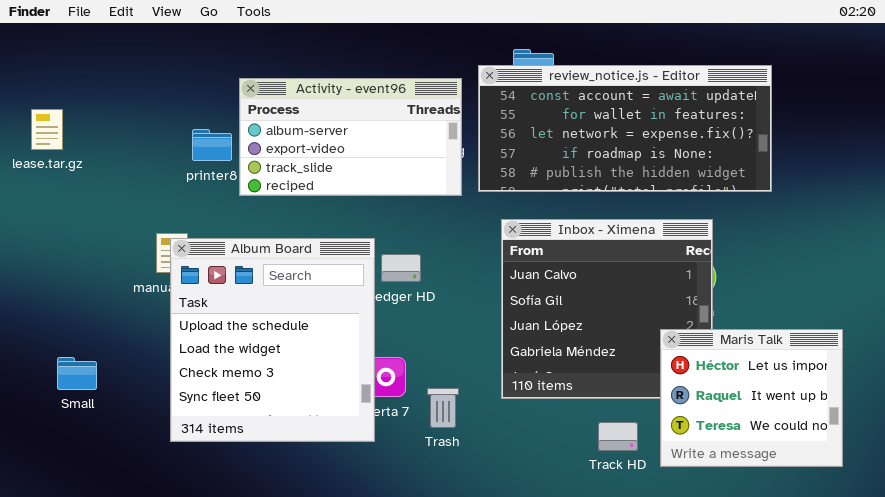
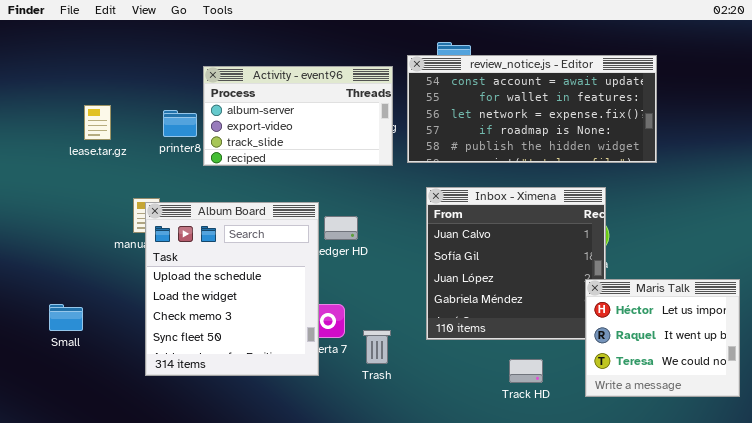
lease.tar.gz: [31,109,63,150] -> [84,105,111,140], moved
Maris Talk: [660,329,843,467] -> [585,279,740,397], moved

